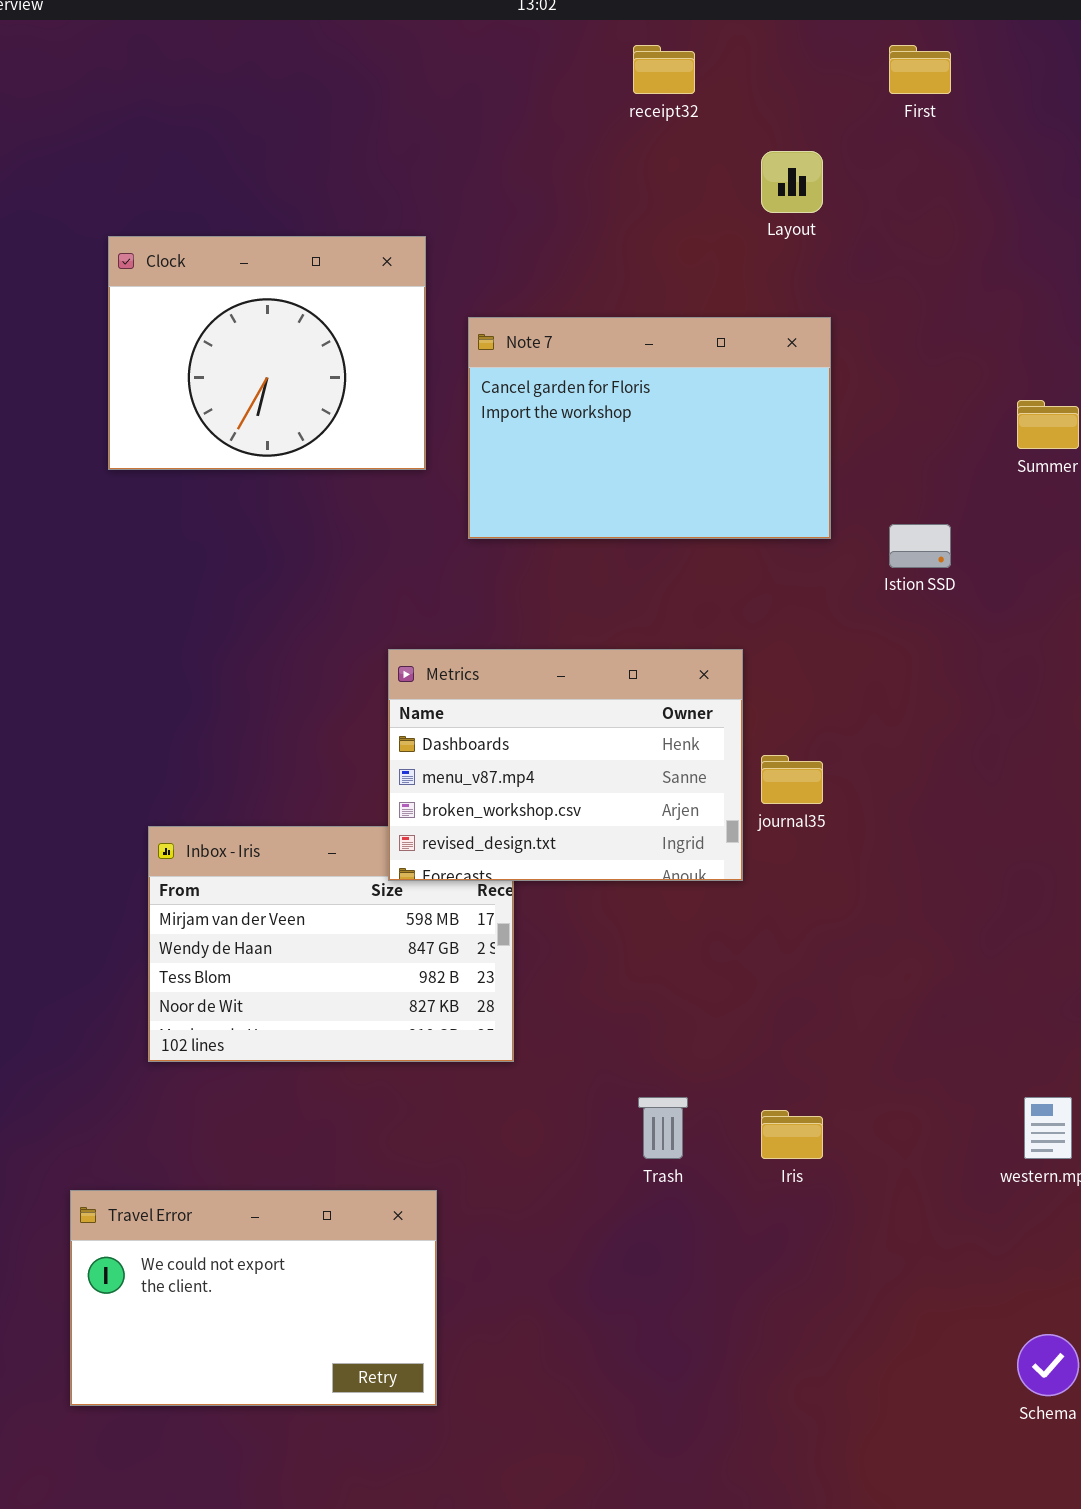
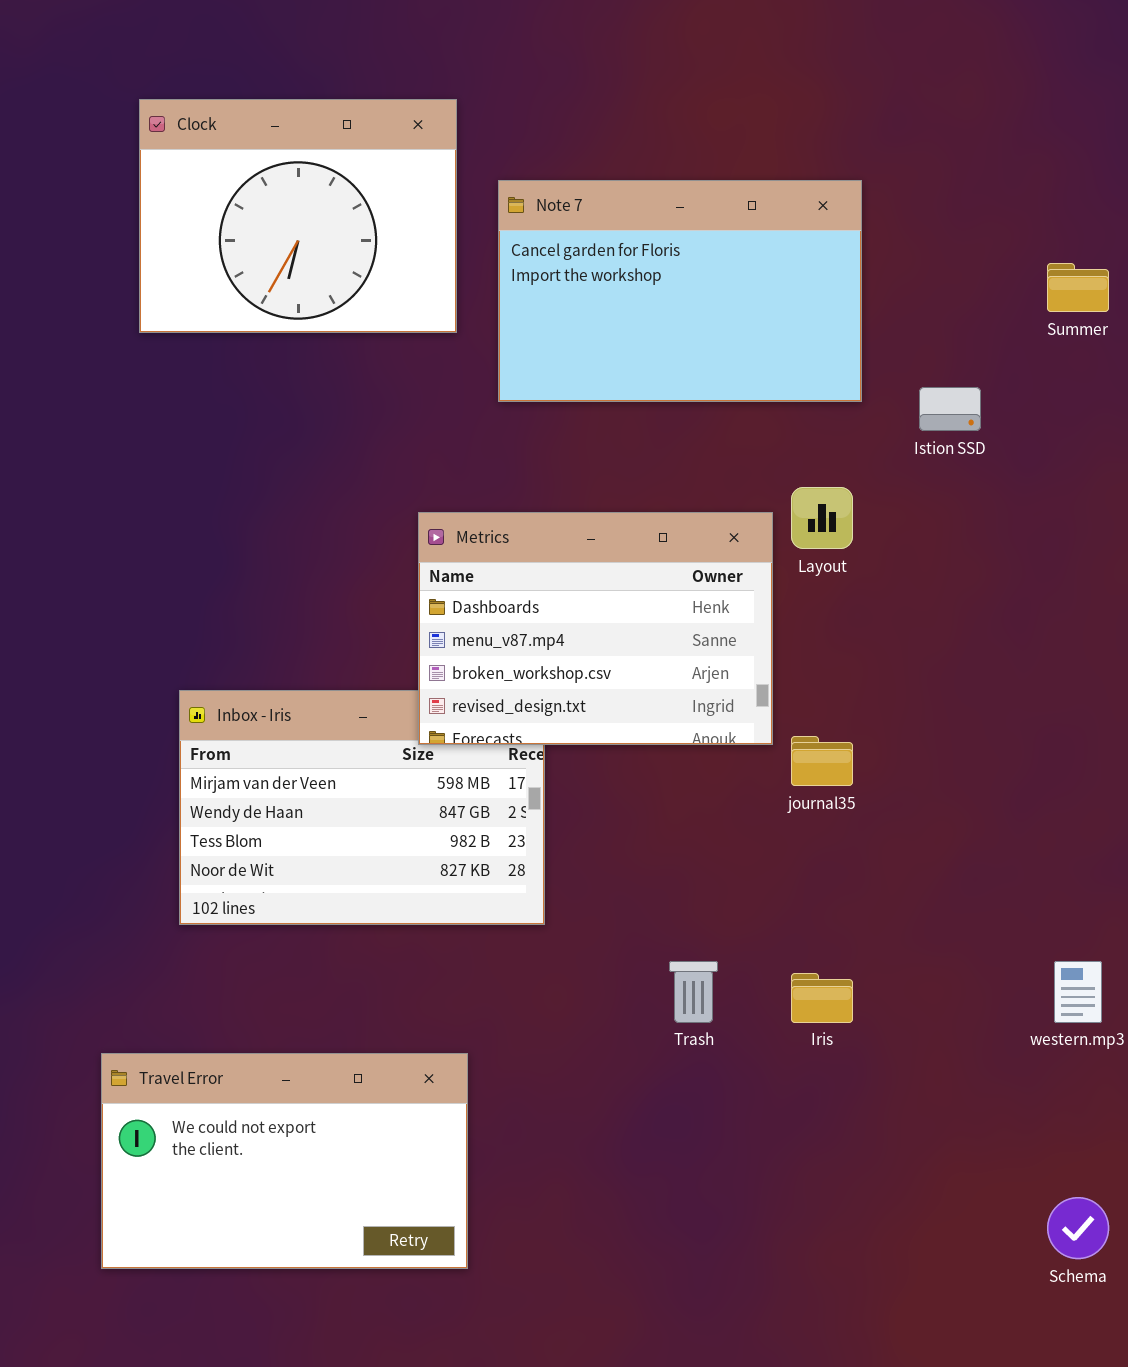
Layout: [761,151,823,213] -> [791,487,853,549], moved
journal35: [761,755,823,804] -> [791,736,853,786], moved

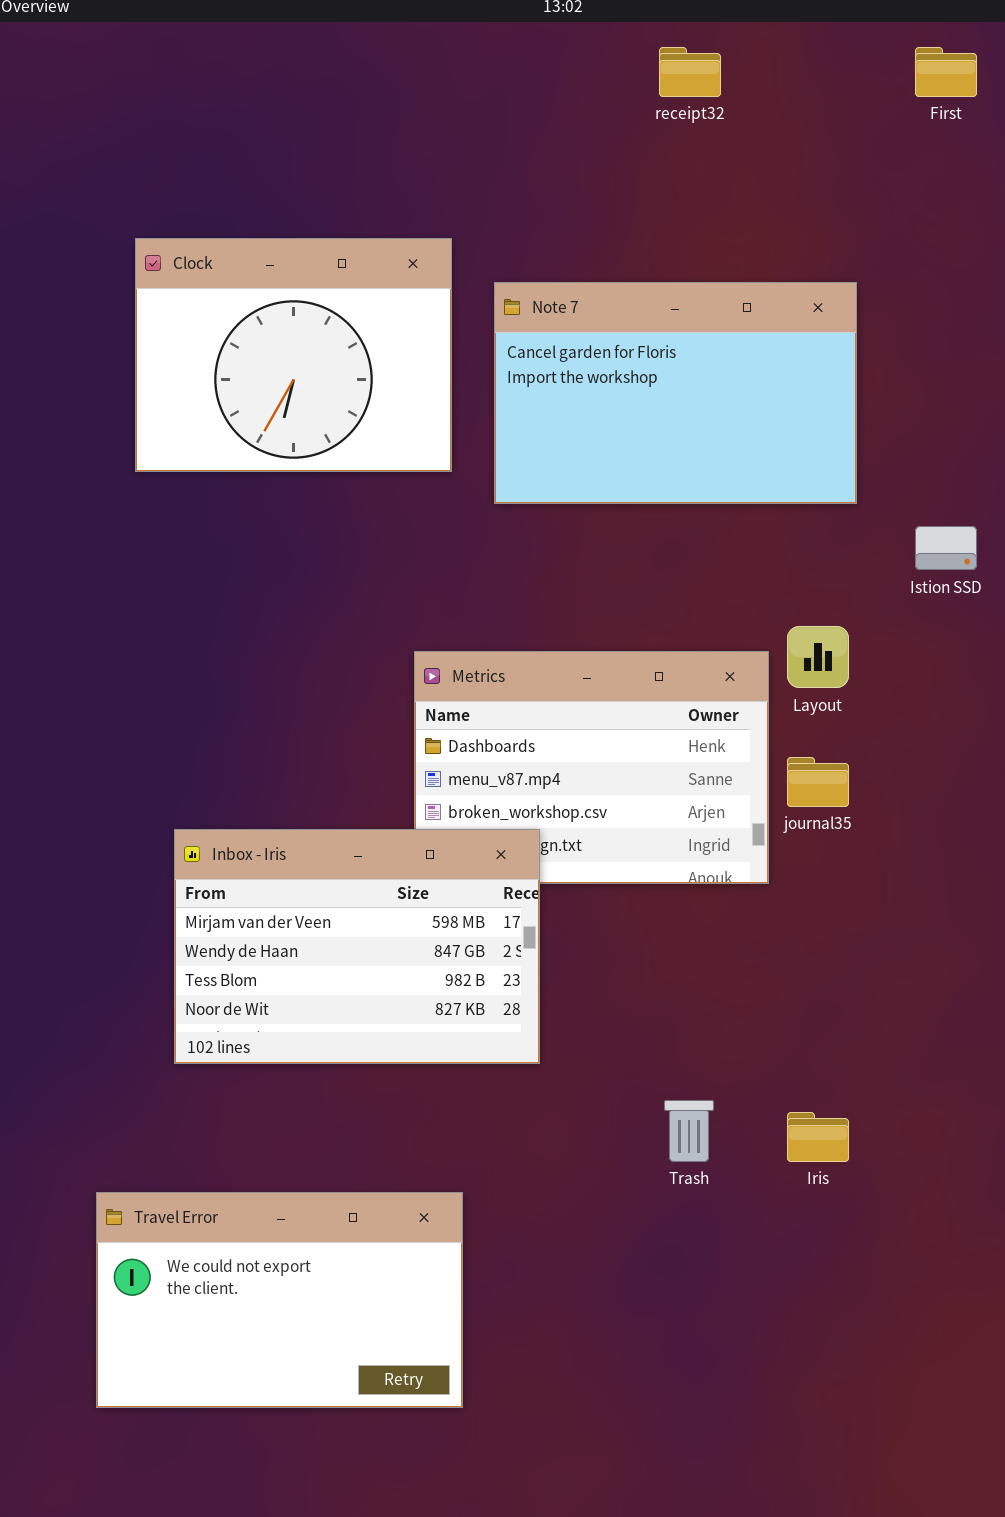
Note 7: [498,180,862,402] -> [494,282,857,504], moved
Inbox - Iris: [179,690,545,925] -> [174,829,540,1064], raised
journal35: [791,736,853,786] -> [787,757,849,807], moved

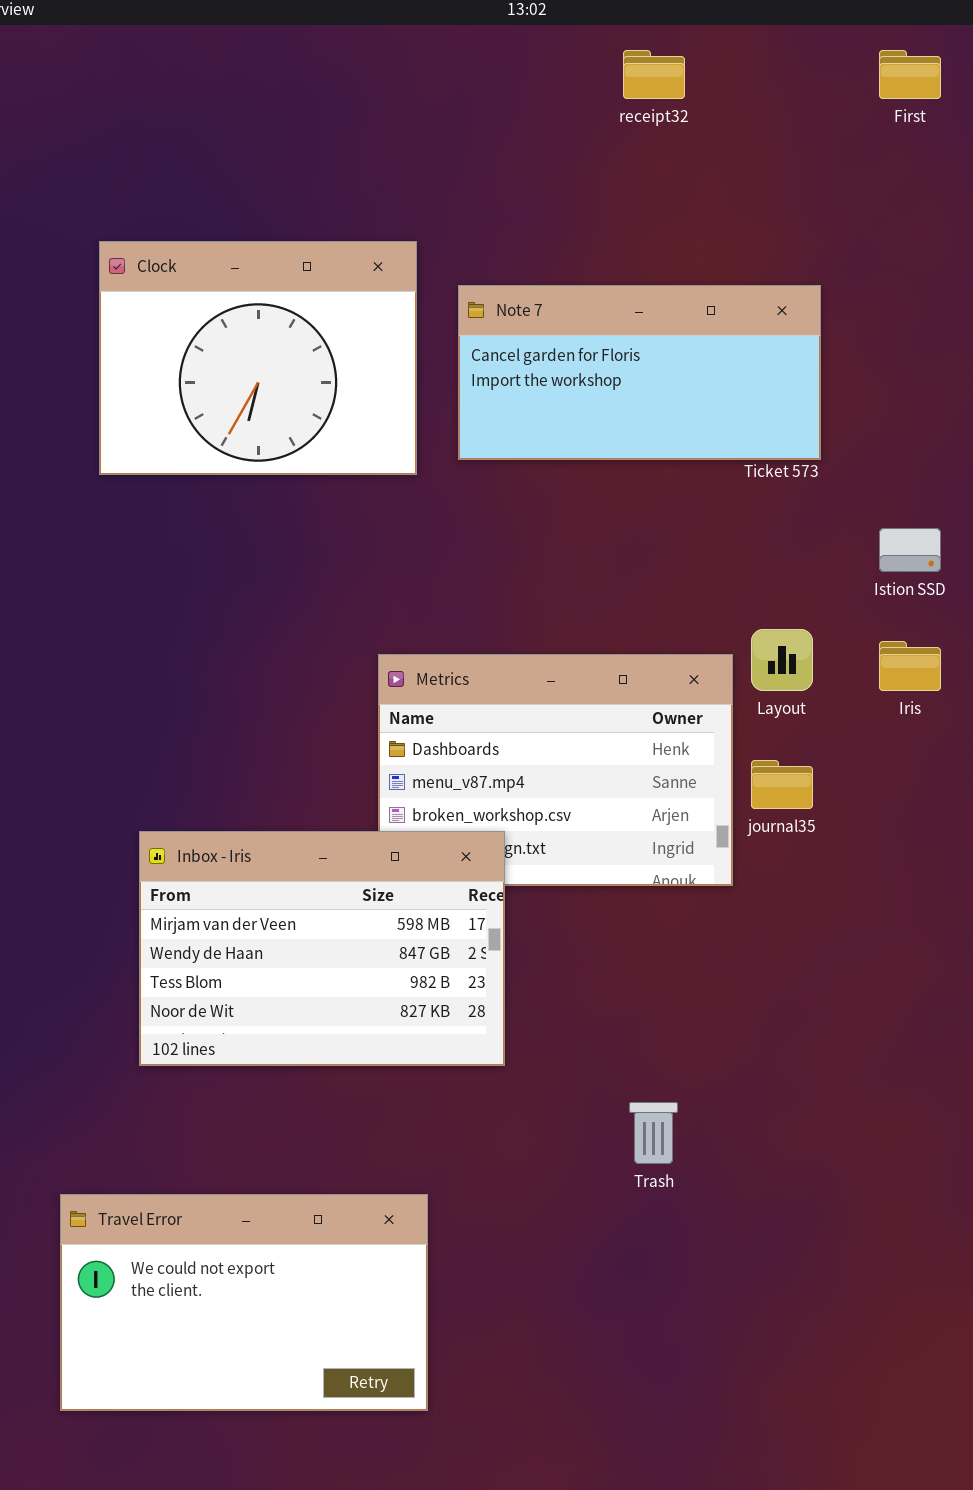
Note 7: [494,282,857,504] -> [458,285,821,460], resized
Iris: [787,1112,849,1162] -> [879,641,941,691], moved

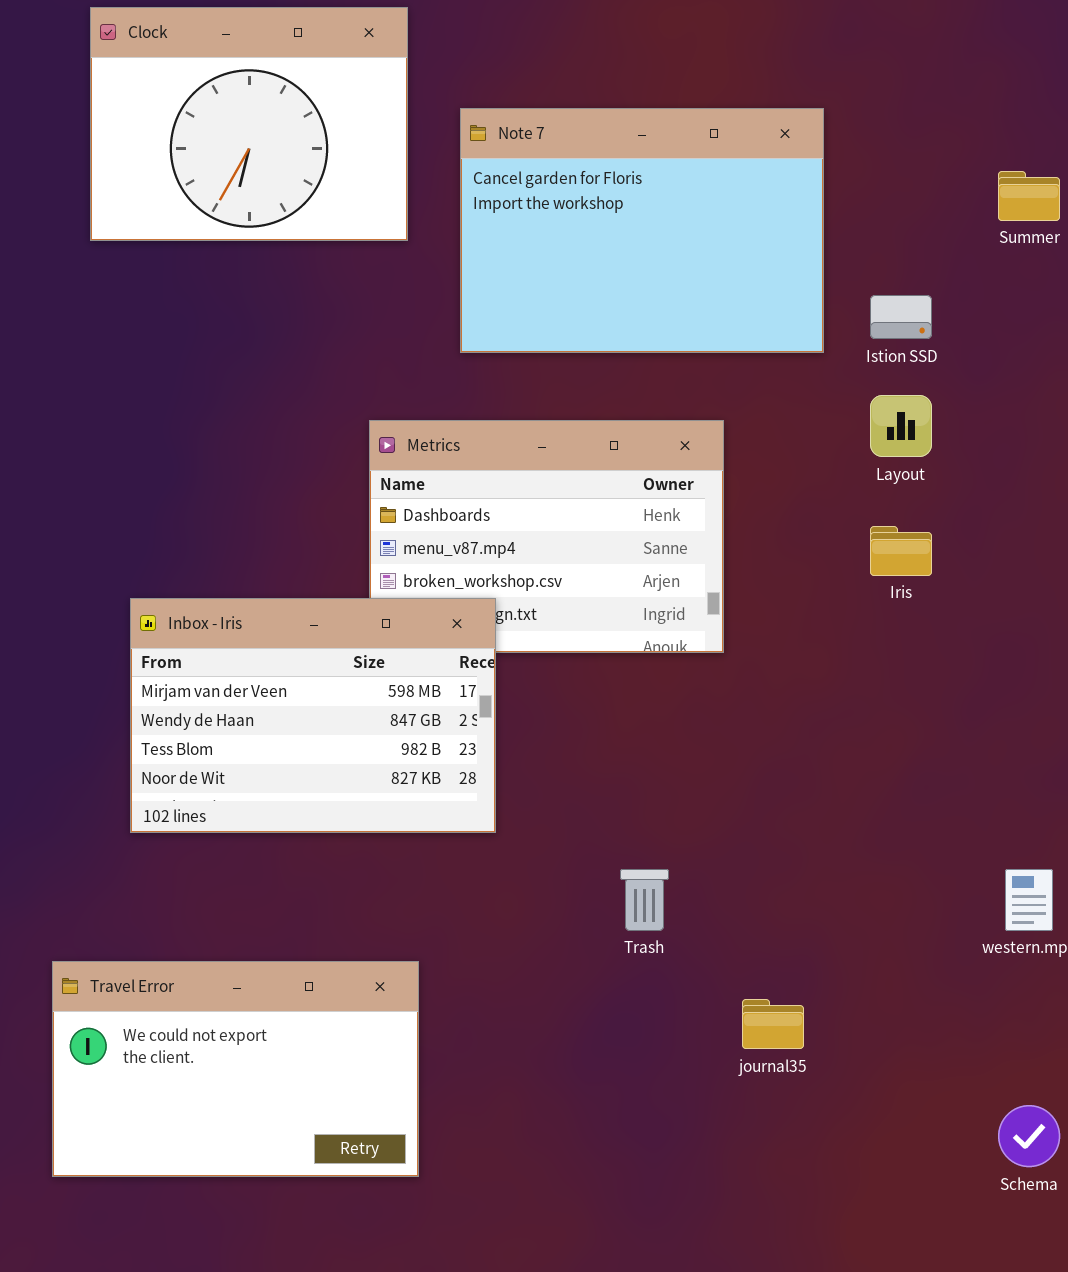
Note 7: [458,285,821,460] -> [460,108,824,353], moved, resized
Layout: [751,629,813,691] -> [870,395,932,457], moved
Iris: [879,641,941,691] -> [870,526,932,576], moved
journal35: [751,760,813,809] -> [742,999,804,1049], moved

